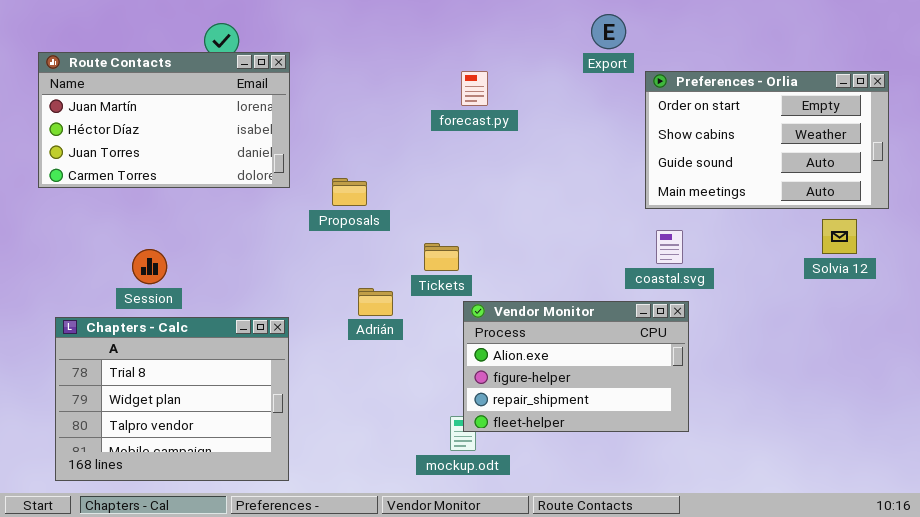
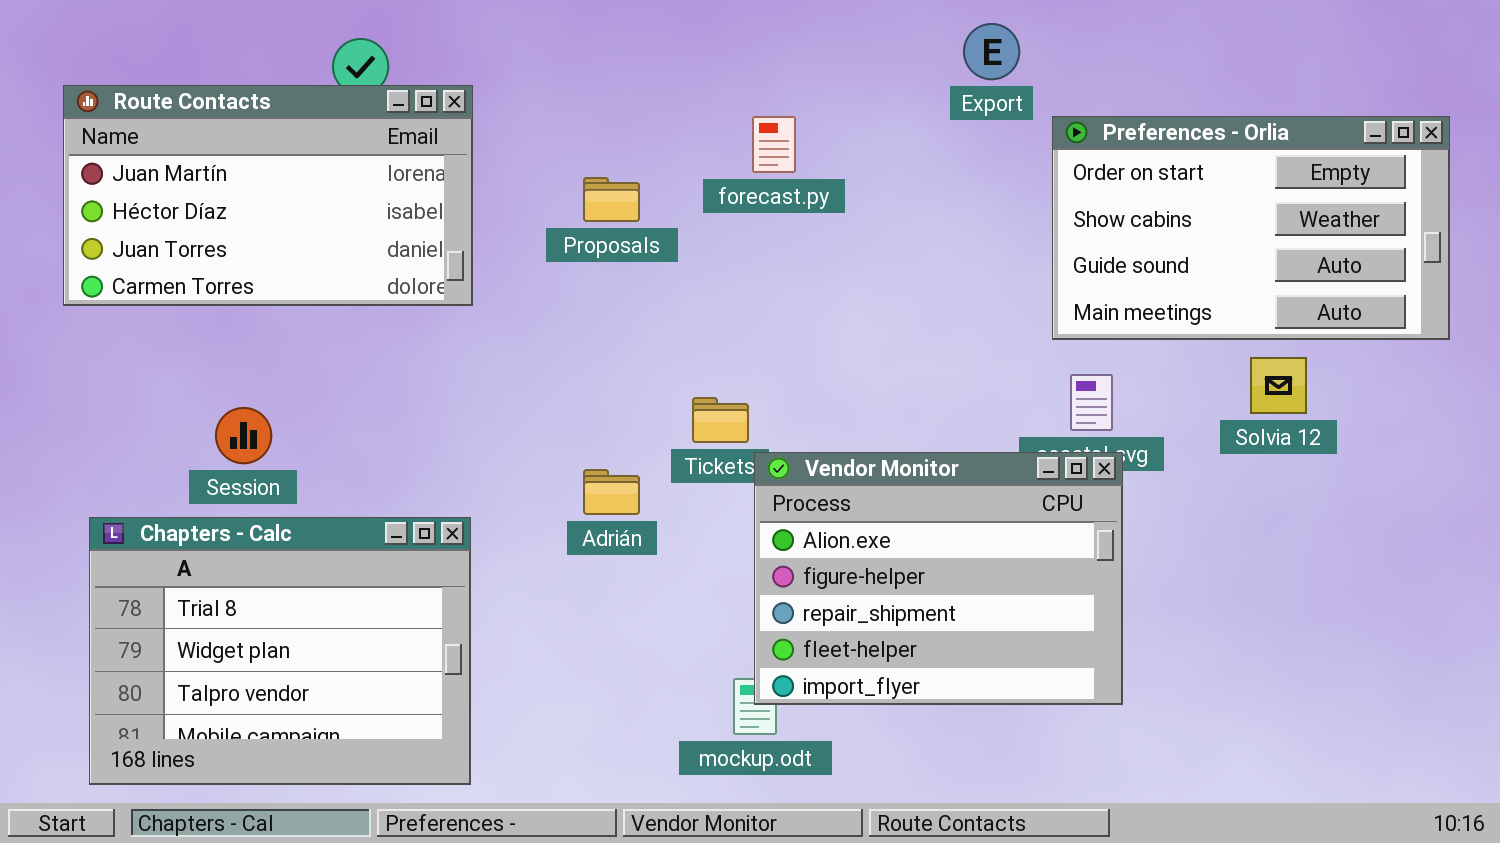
Proposals: [332,178,367,206] -> [583,177,640,222], moved
Solvia 12: [822,219,857,254] -> [1250,357,1307,414], moved
Vendor Monitor: [463,301,689,432] -> [754,452,1123,705], resized

